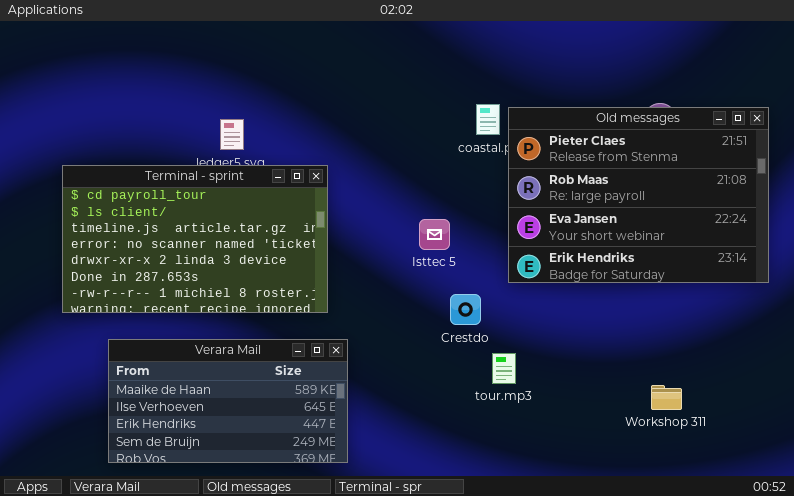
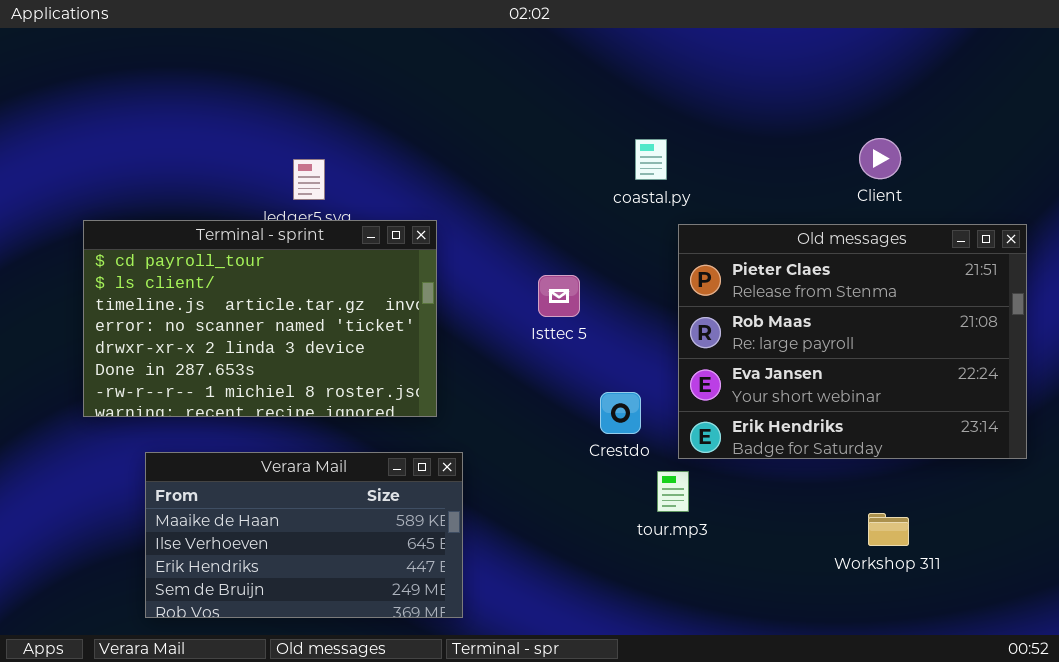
Old messages: [508,107,769,283] -> [678,224,1027,459], moved
Isttec 5: [419,219,450,250] -> [538,275,580,317], moved

